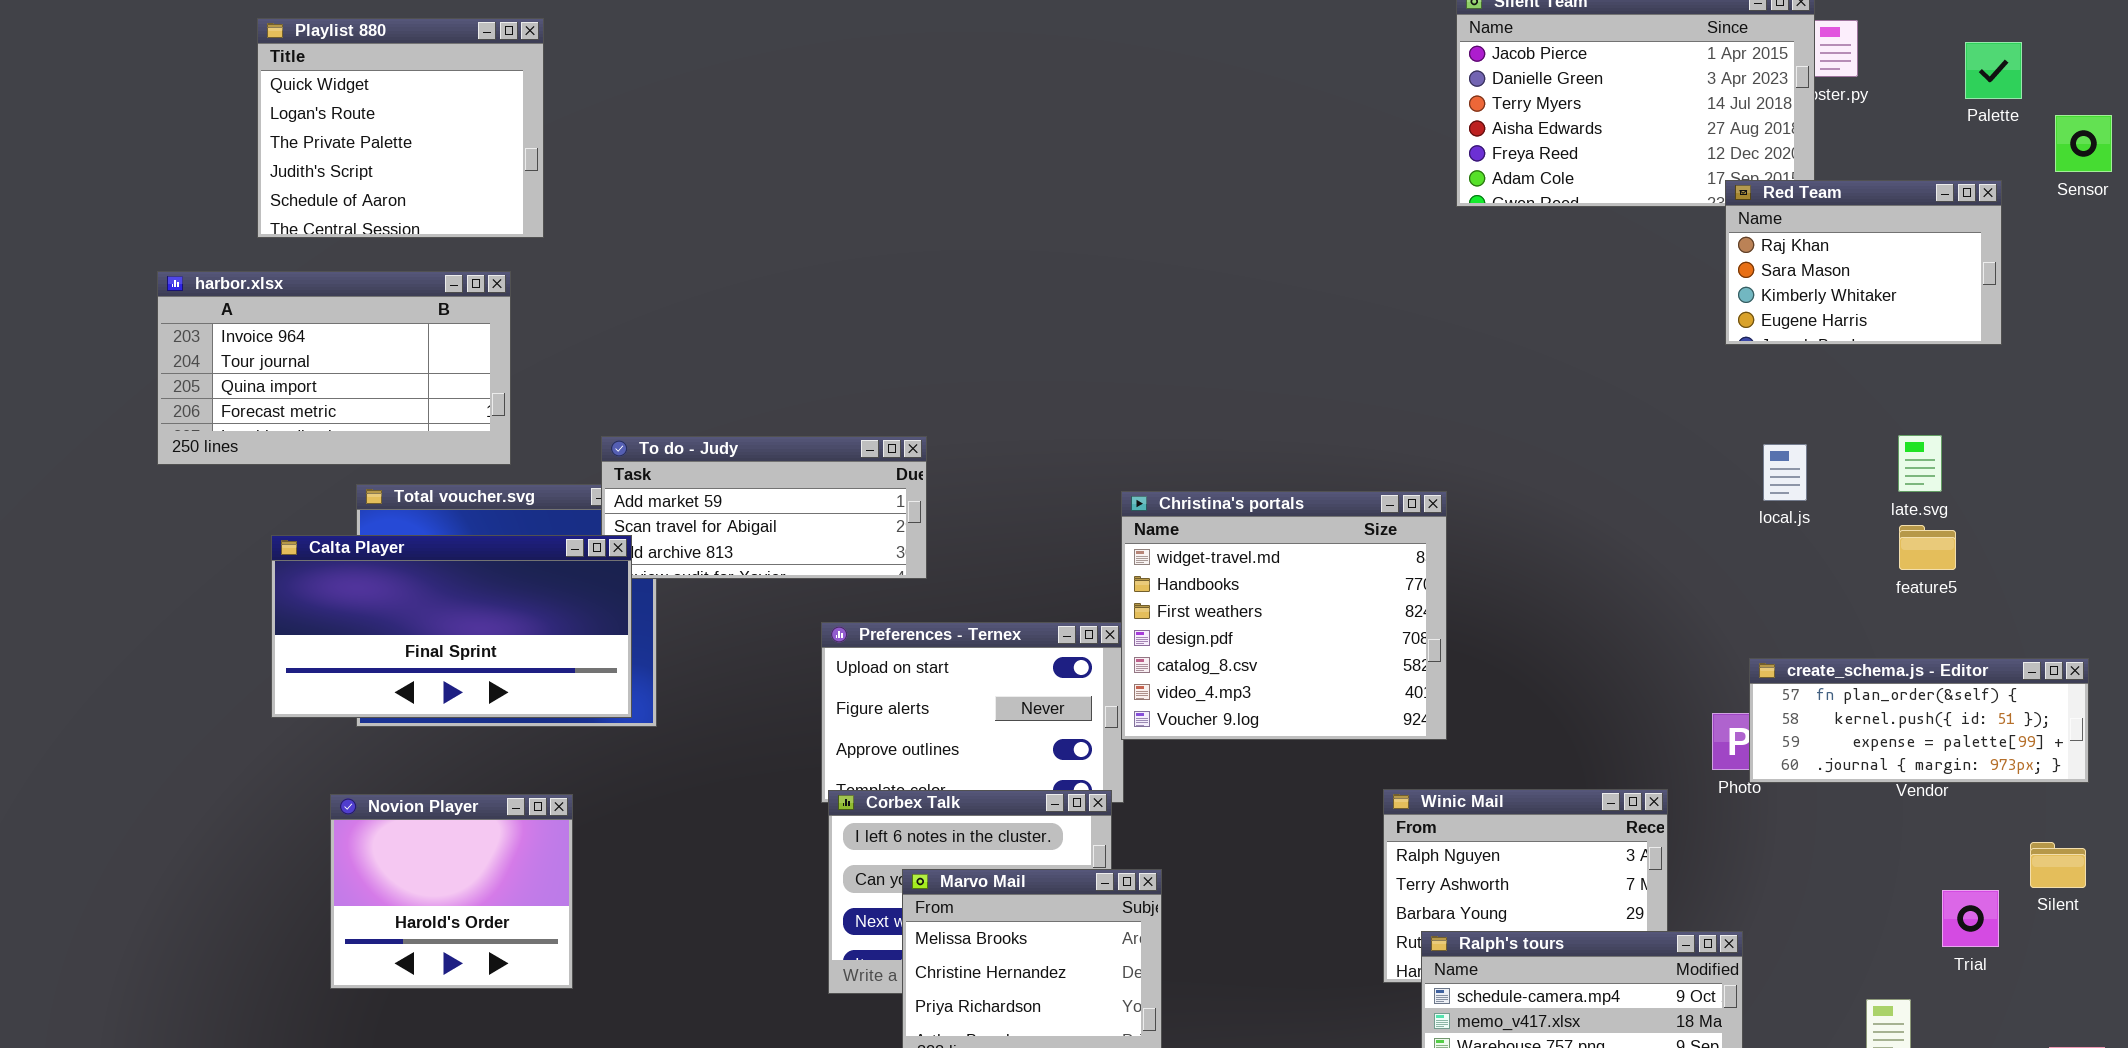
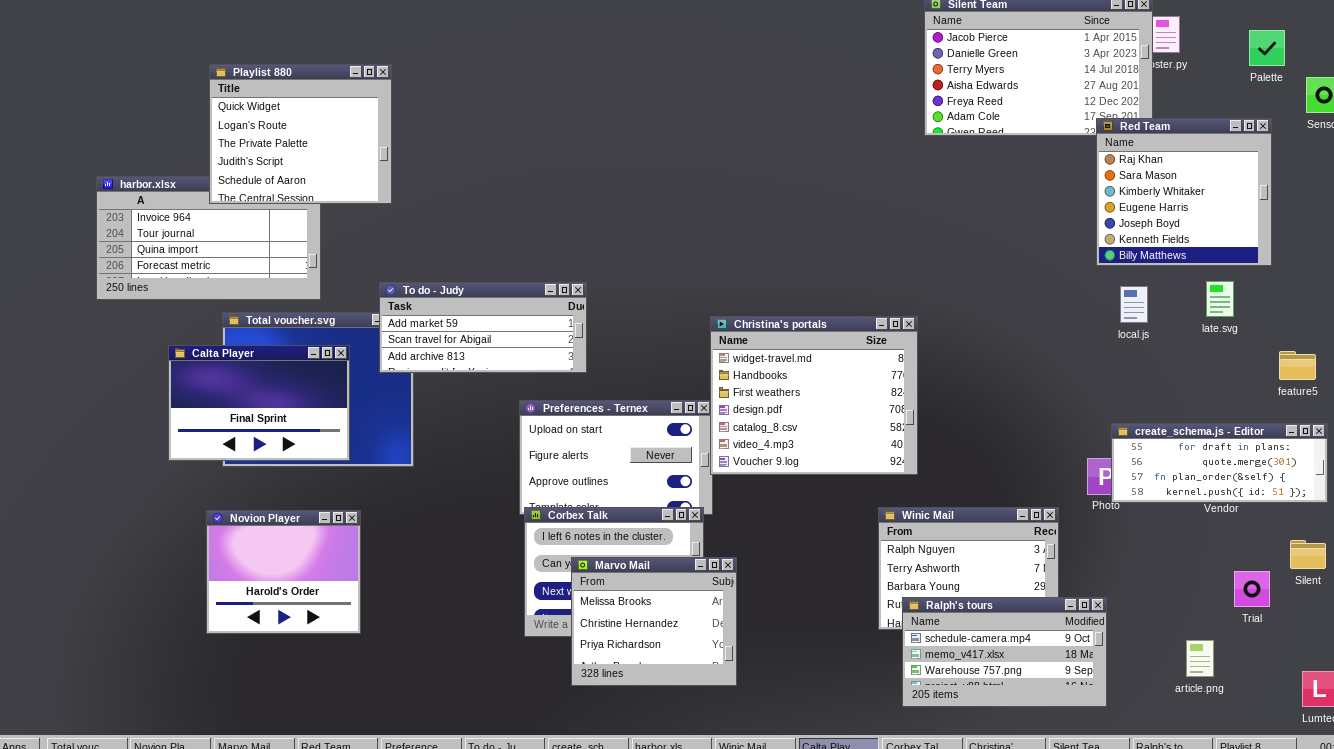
Playlist 880: [257,18,544,238] -> [209,64,392,204], moved
Red Team: [1725,180,2002,345] -> [1096,118,1272,266], resized
feature5: [1899,525,1956,570] -> [1279,351,1316,380], moved
Calta Player: [271,535,632,718] -> [168,345,350,461], resized
create_schema.js - Editor: [1749,658,2089,783] -> [1111,423,1328,503], scrolled up 2 rows

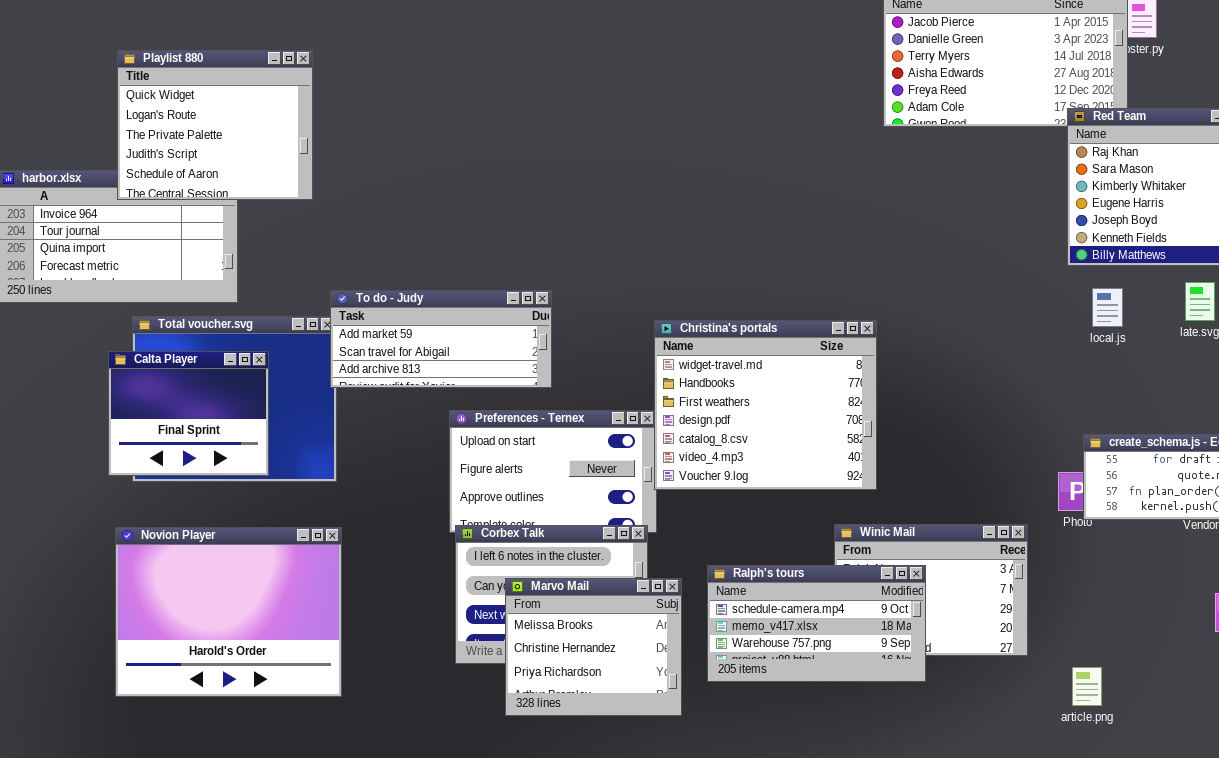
To do - Judy: [379,282,587,373] -> [330,290,552,388], moved
Calta Player: [168,345,350,461] -> [108,351,269,476], resized
Novion Player: [206,510,361,634] -> [115,527,342,697], resized
Ralph's tours: [902,597,1107,707] -> [707,565,926,682], moved
article.png: [1186,640,1214,677] -> [1072,667,1102,706], moved

